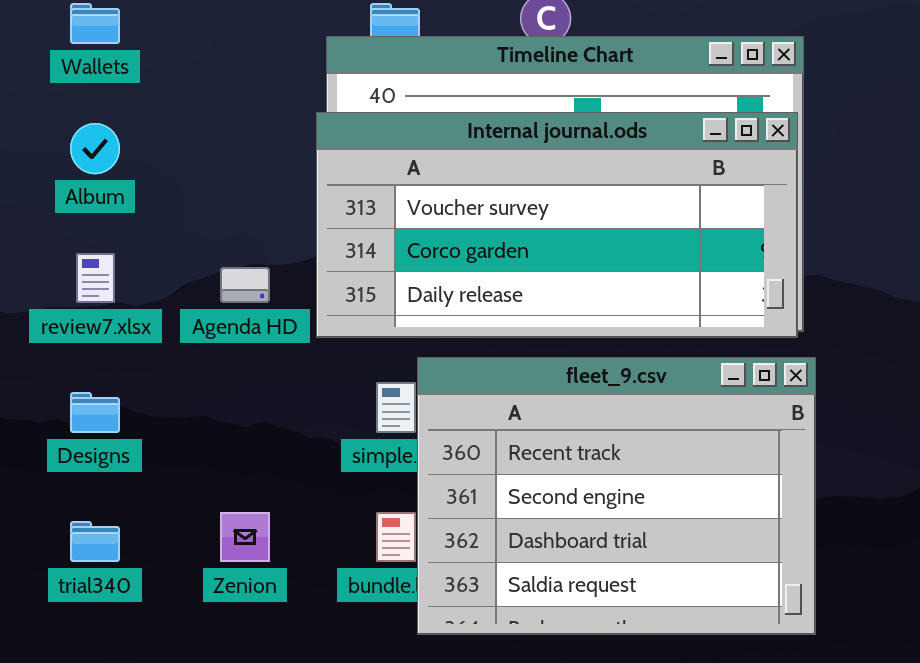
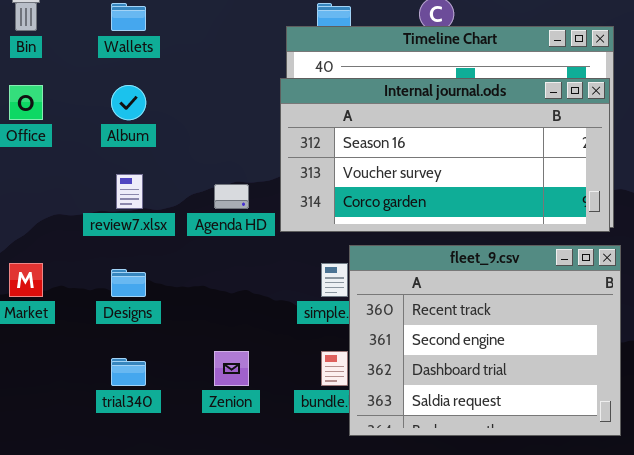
Internal journal.ods: [316,112,798,338] -> [280,78,610,232], scrolled up 1 row

